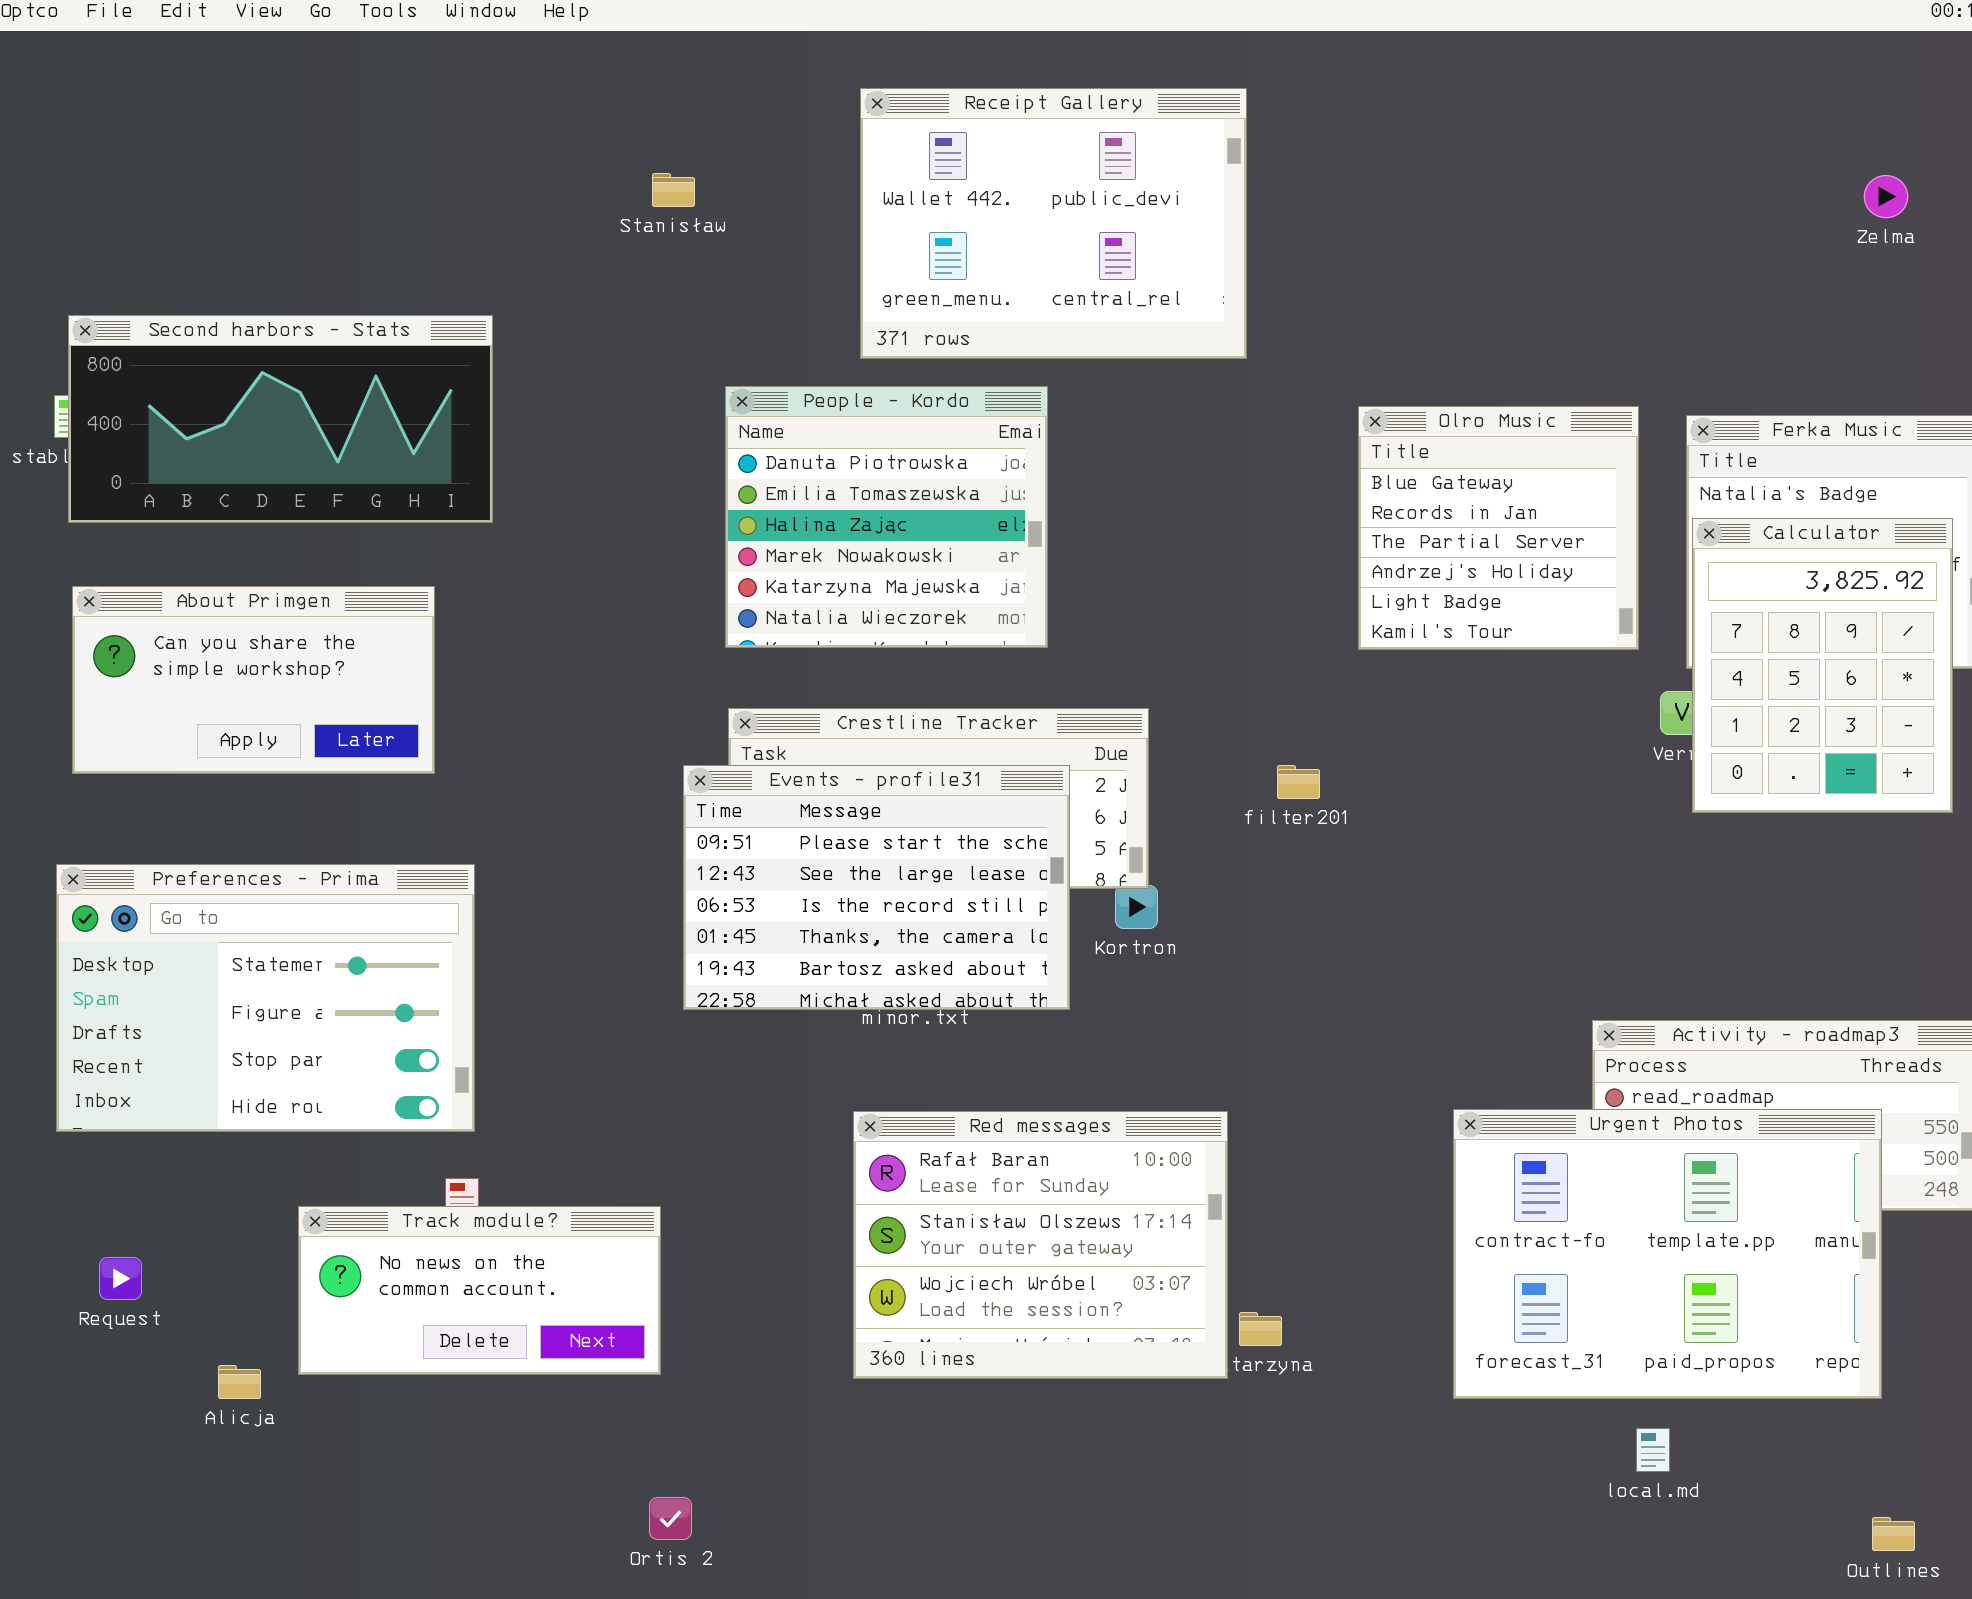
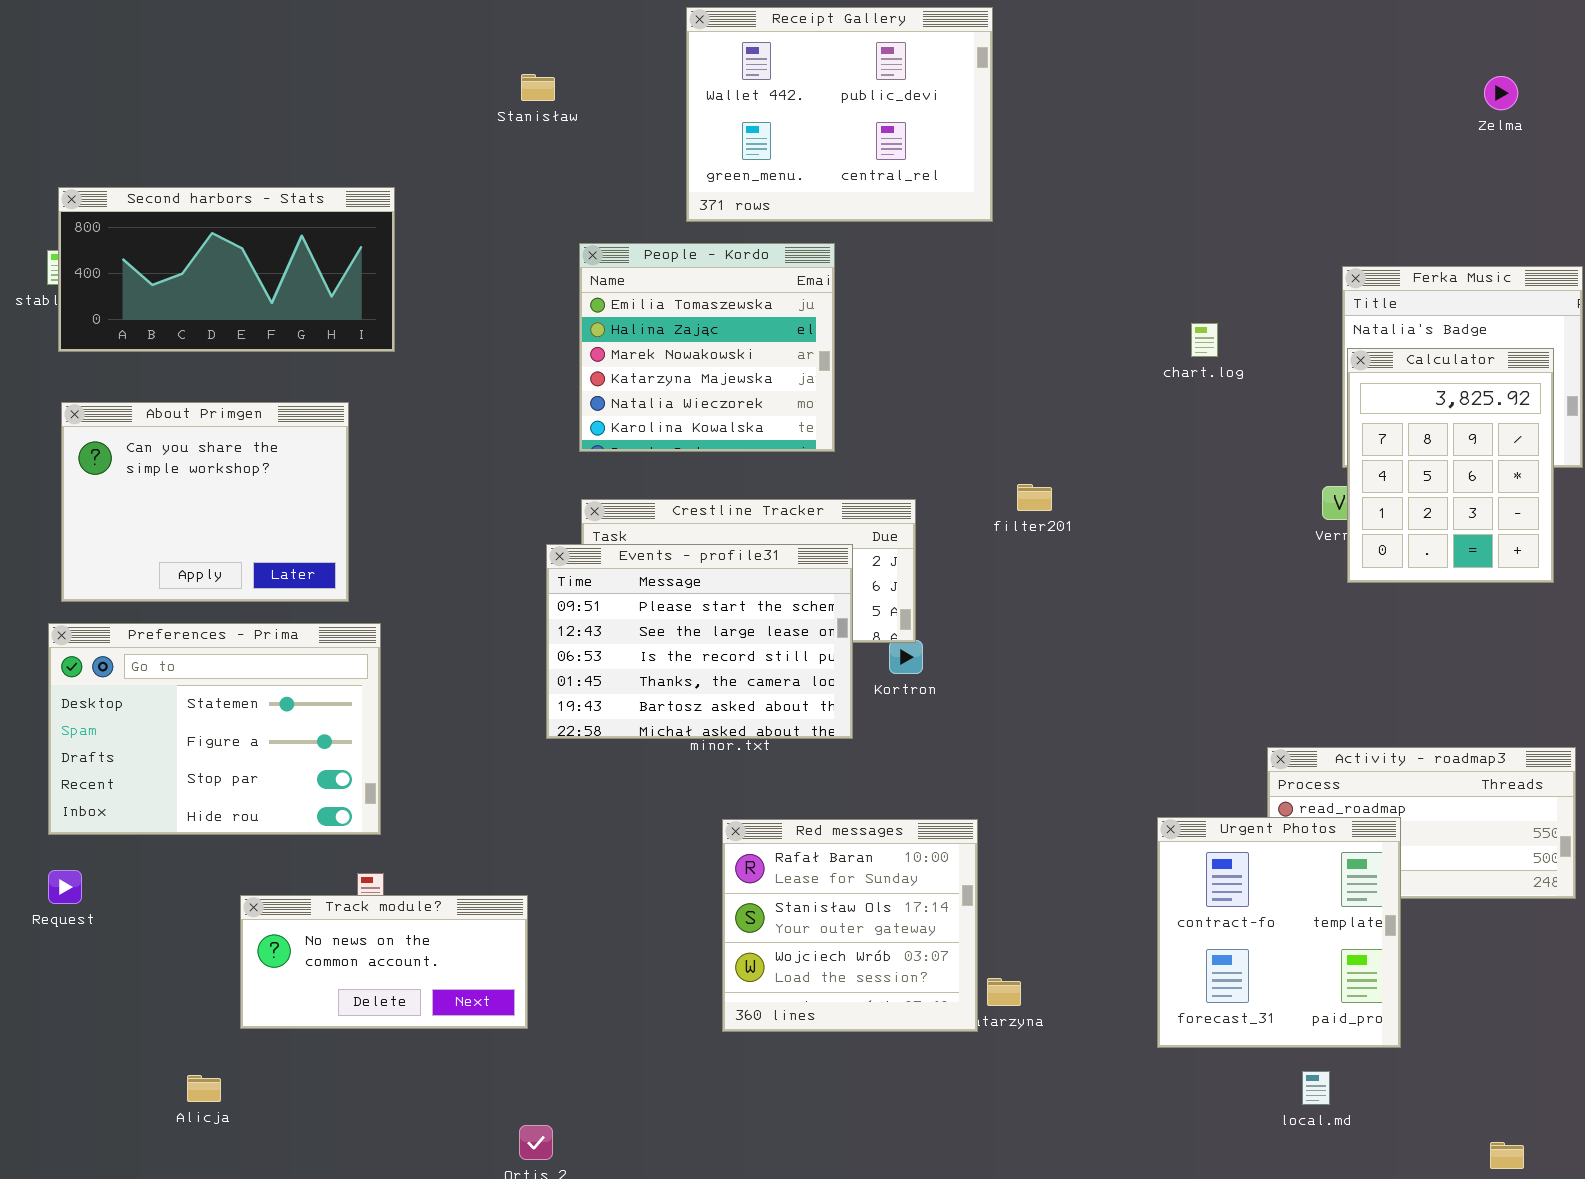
People - Kordo: [725,386,1048,648] -> [579,243,835,452], scrolled down 1 row
Olro Music: [1358,406,1639,650] -> none, closed
About Primgen: [72,586,435,774] -> [61,402,349,602], resized
filter201: [1277,765,1320,799] -> [1017,484,1052,511], moved
Urgent Photos: [1453,1109,1882,1399] -> [1157,817,1401,1048], resized
Red messages: [853,1111,1228,1379] -> [722,819,978,1032], resized
Request: [99,1257,142,1300] -> [48,870,82,904], moved
Alicja: [218,1365,261,1399] -> [187,1075,221,1102], moved

